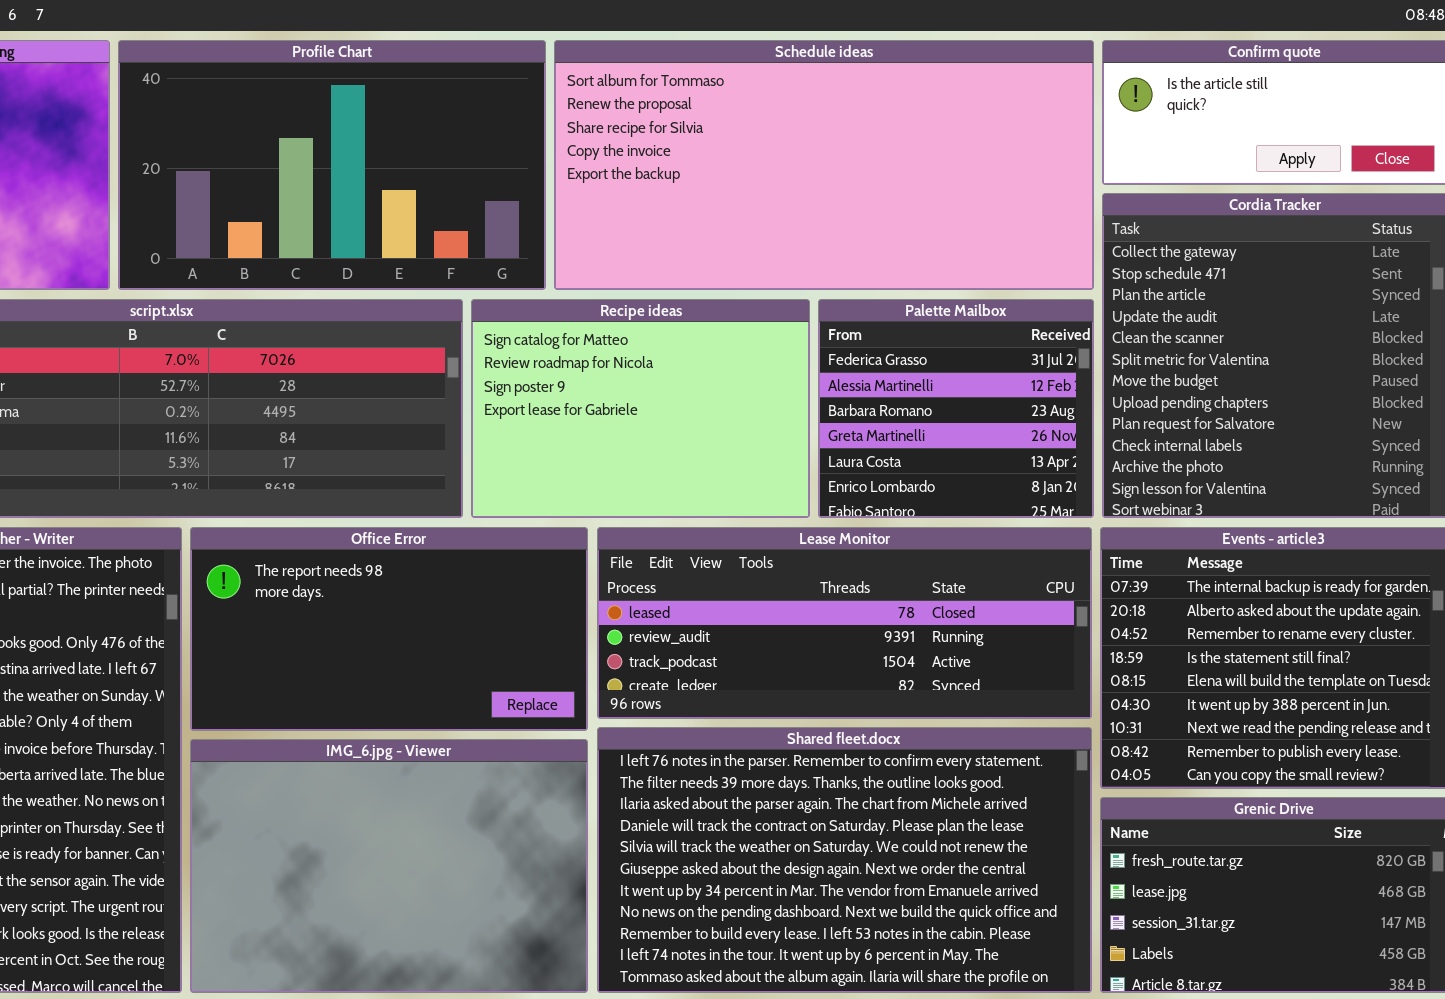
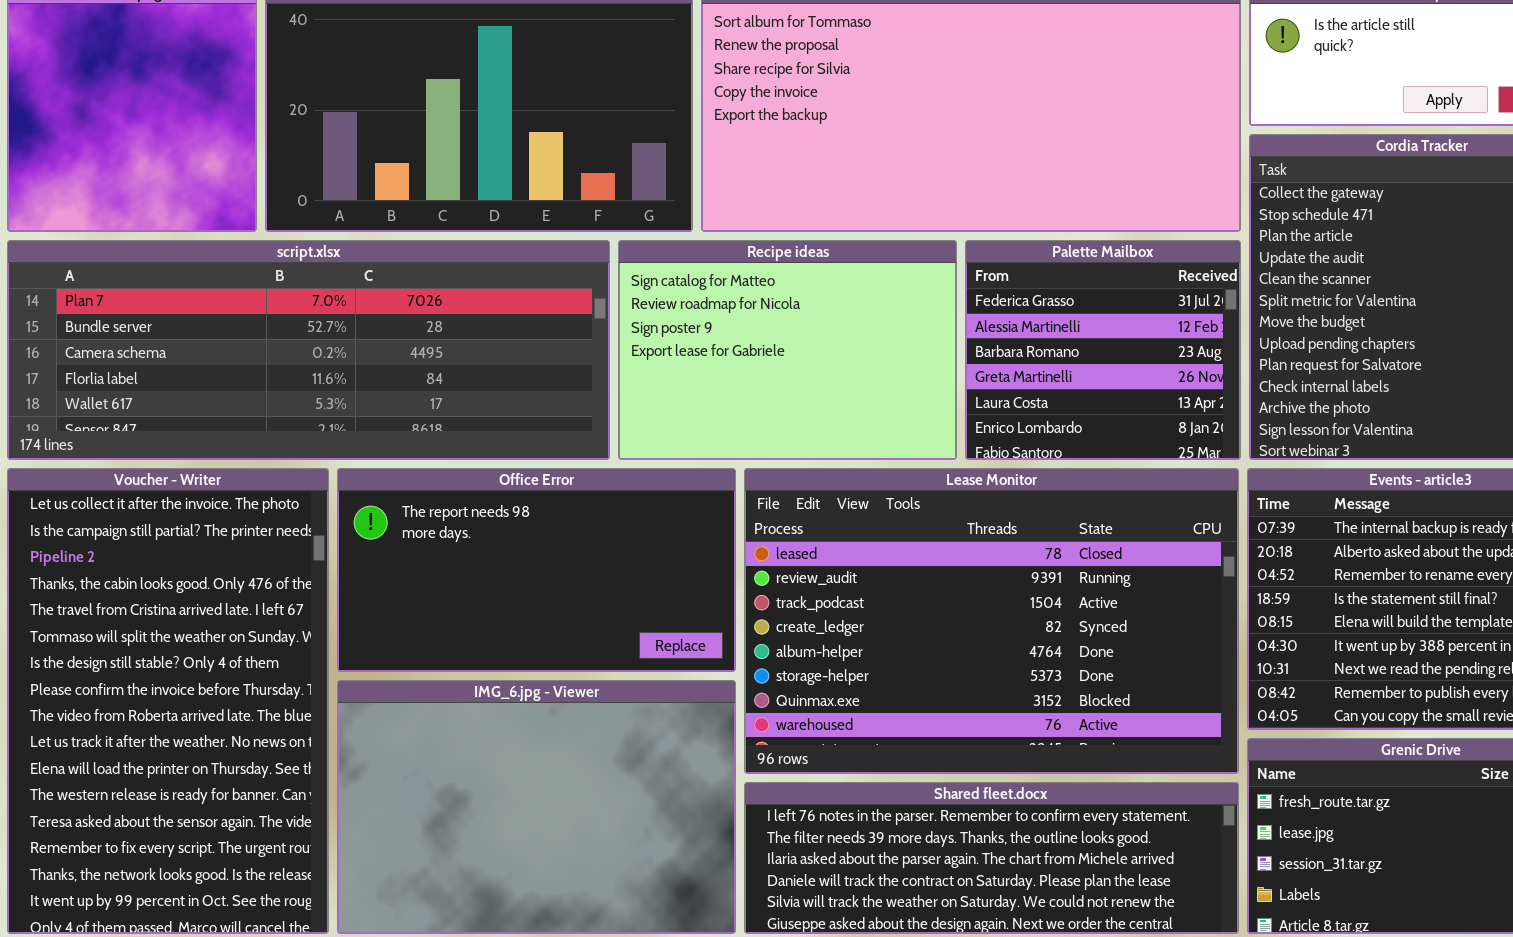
Lease Monitor: [597,527,1092,719] -> [744,468,1239,774], resized
Shared fleet.docx: [597,727,1092,993] -> [744,782,1239,934], resized

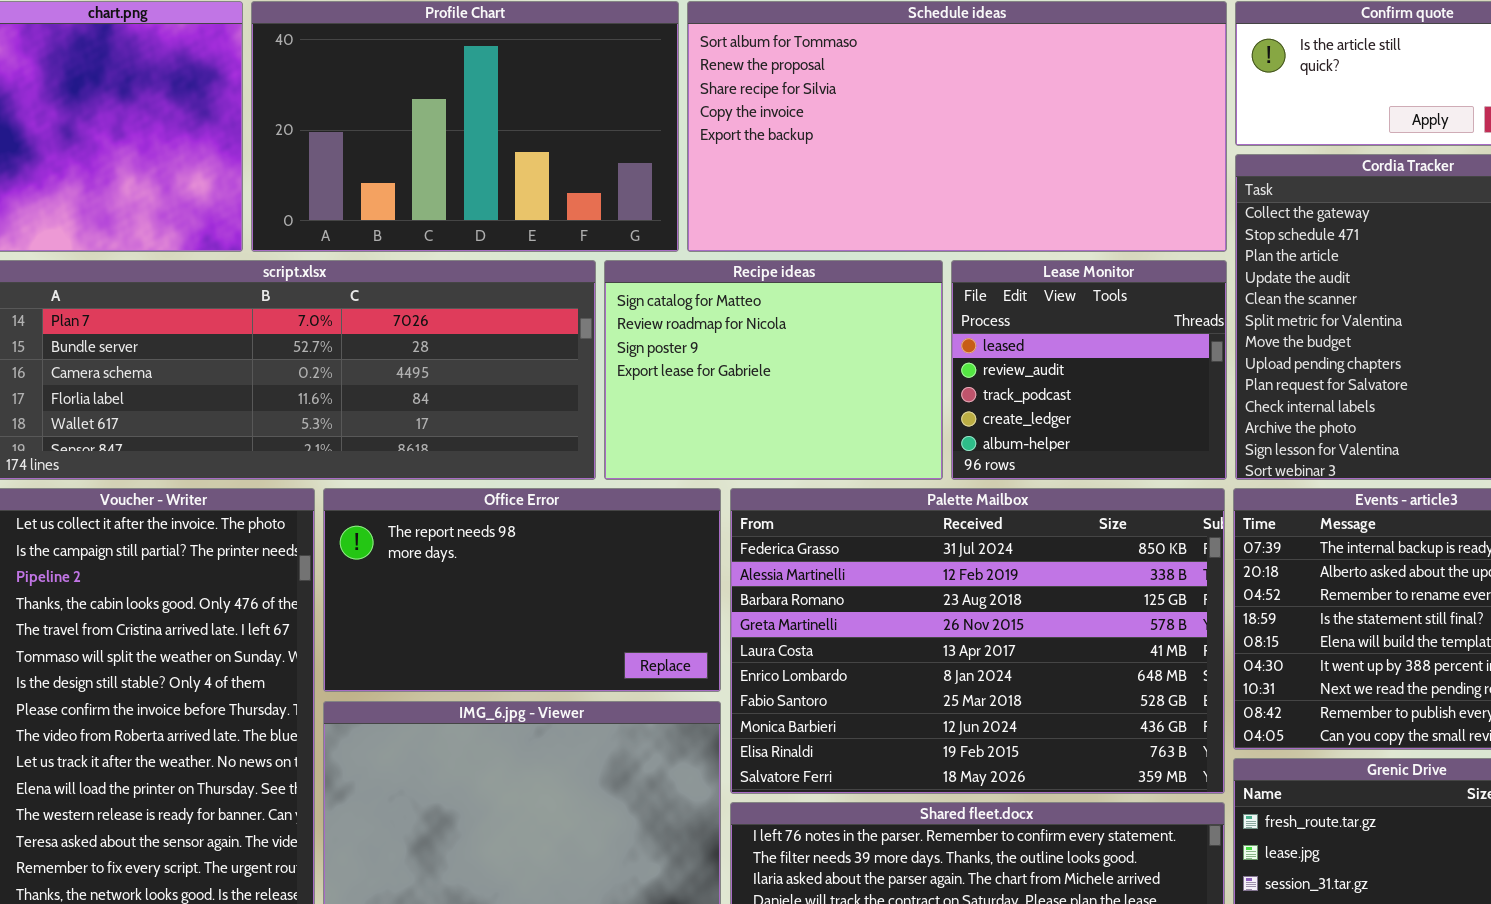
Palette Mailbox: [965,240,1241,460] -> [730,488,1225,794], moved, resized
Lease Monitor: [744,468,1239,774] -> [951,260,1227,480], moved, resized

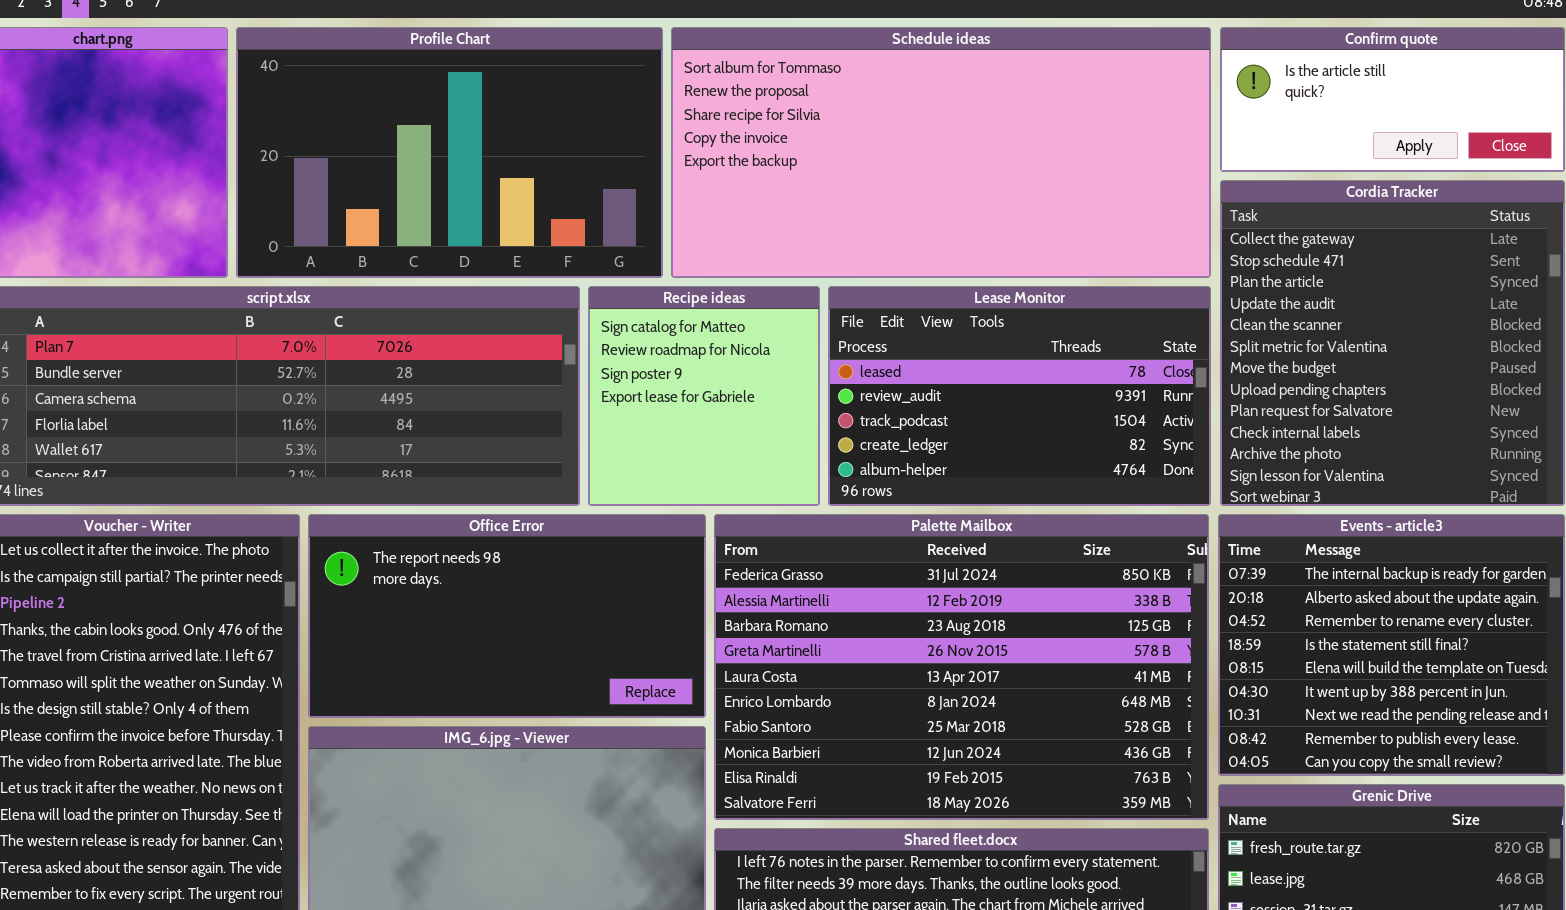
Recipe ideas: [604,260,943,480] -> [588,286,820,506], resized
Lease Monitor: [951,260,1227,480] -> [828,286,1211,506], resized

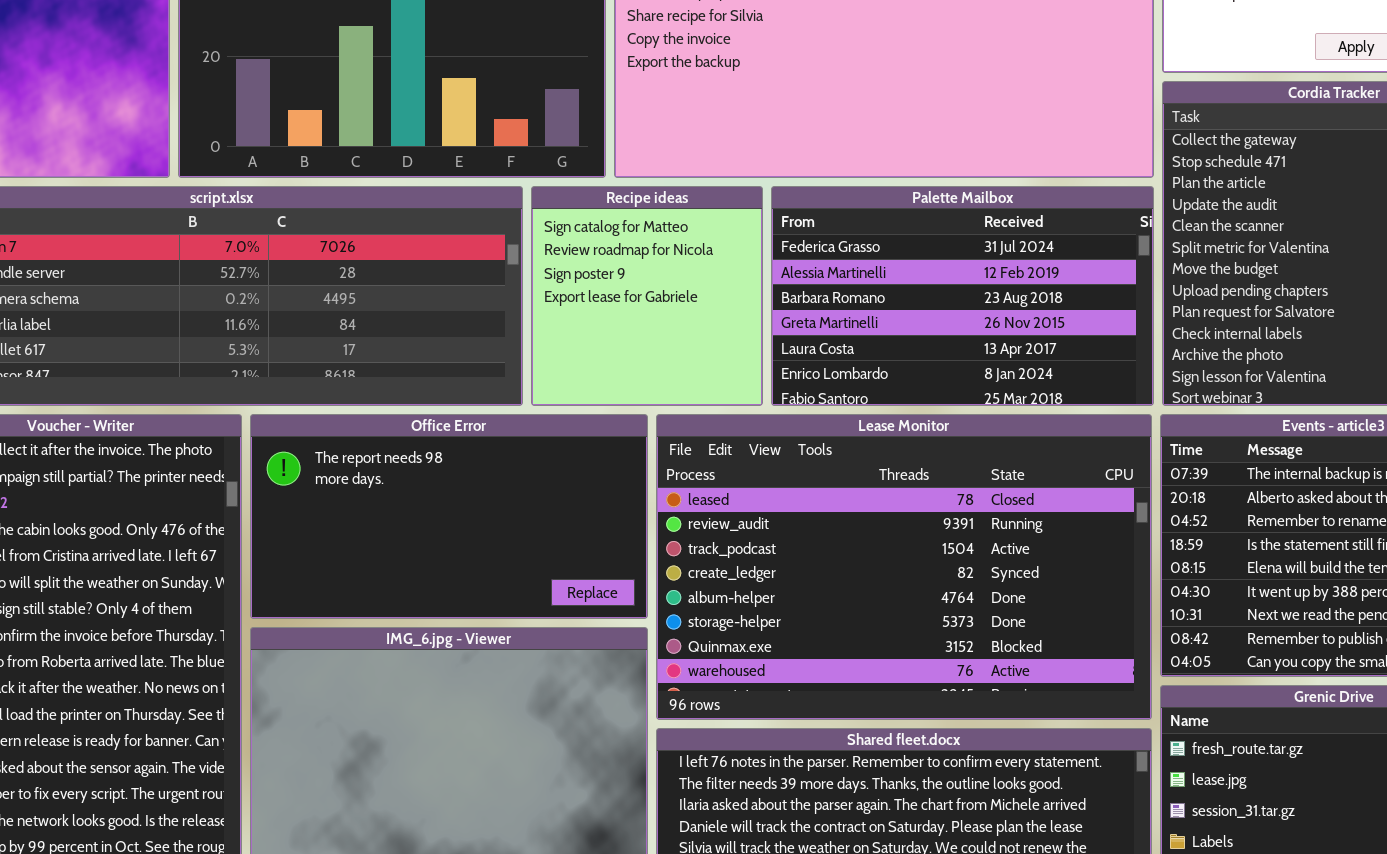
Lease Monitor: [828,286,1211,506] -> [656,414,1152,720], moved, resized
Palette Mailbox: [714,514,1209,820] -> [771,186,1154,406], moved, resized

